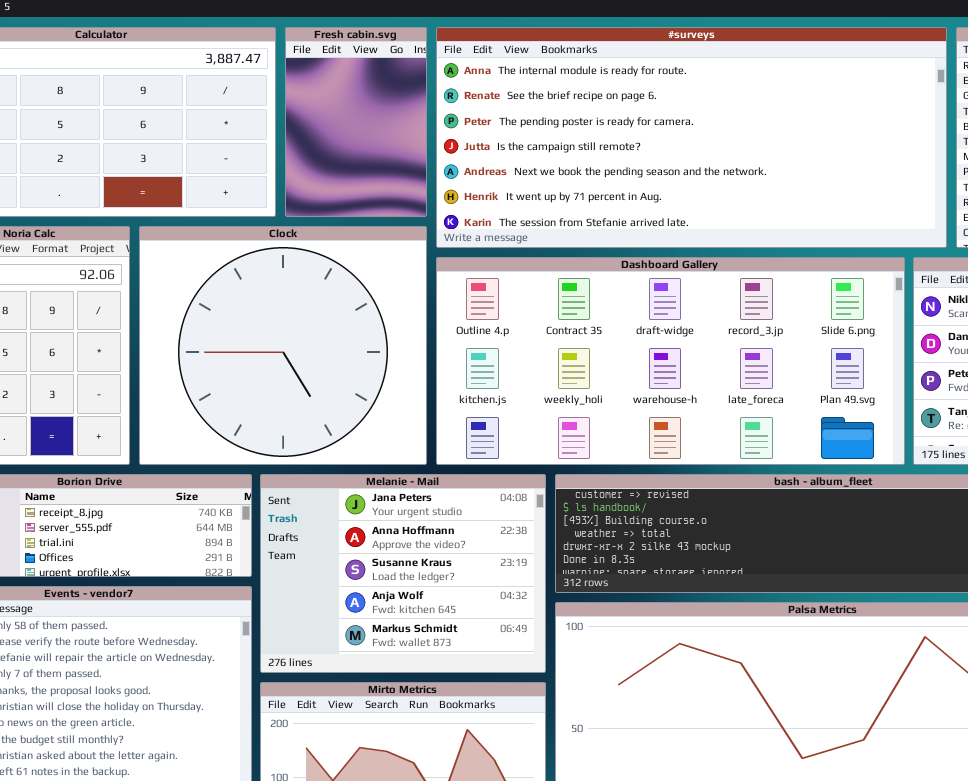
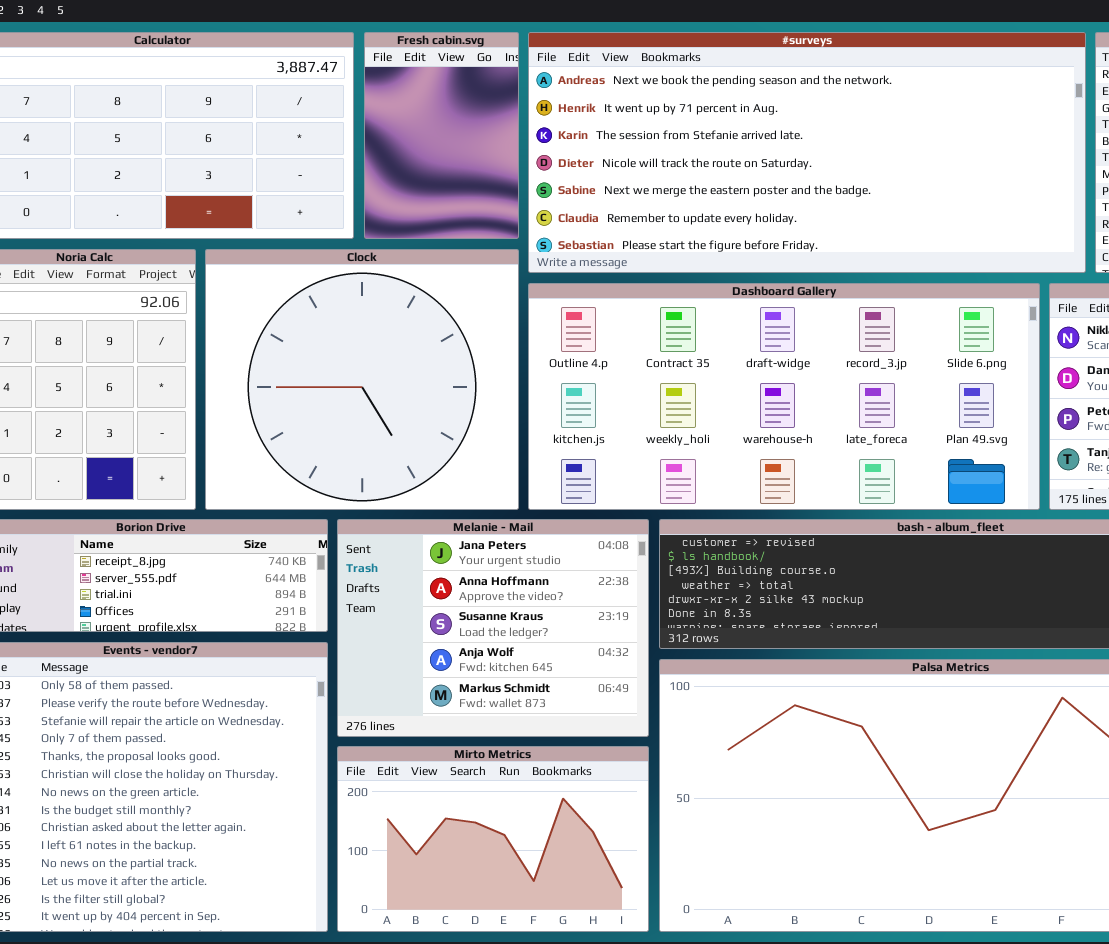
#surveys: [436,27,947,248] -> [528,32,1086,273], scrolled down 4 rows

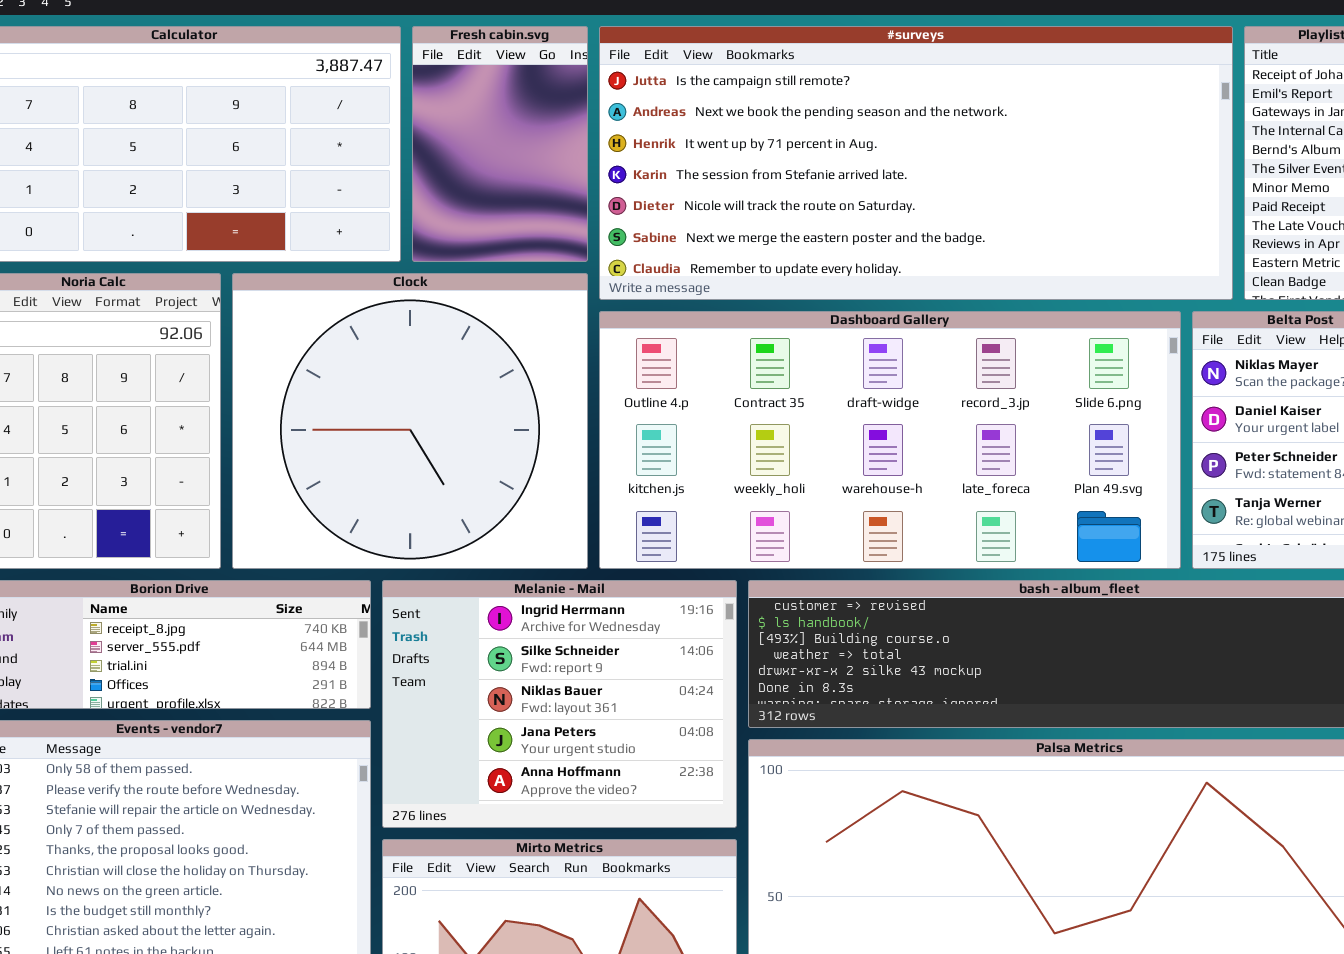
#surveys: [528,32,1086,273] -> [599,26,1233,300], scrolled up 1 row
Melanie - Mail: [337,519,649,737] -> [382,580,737,828], scrolled up 3 rows

